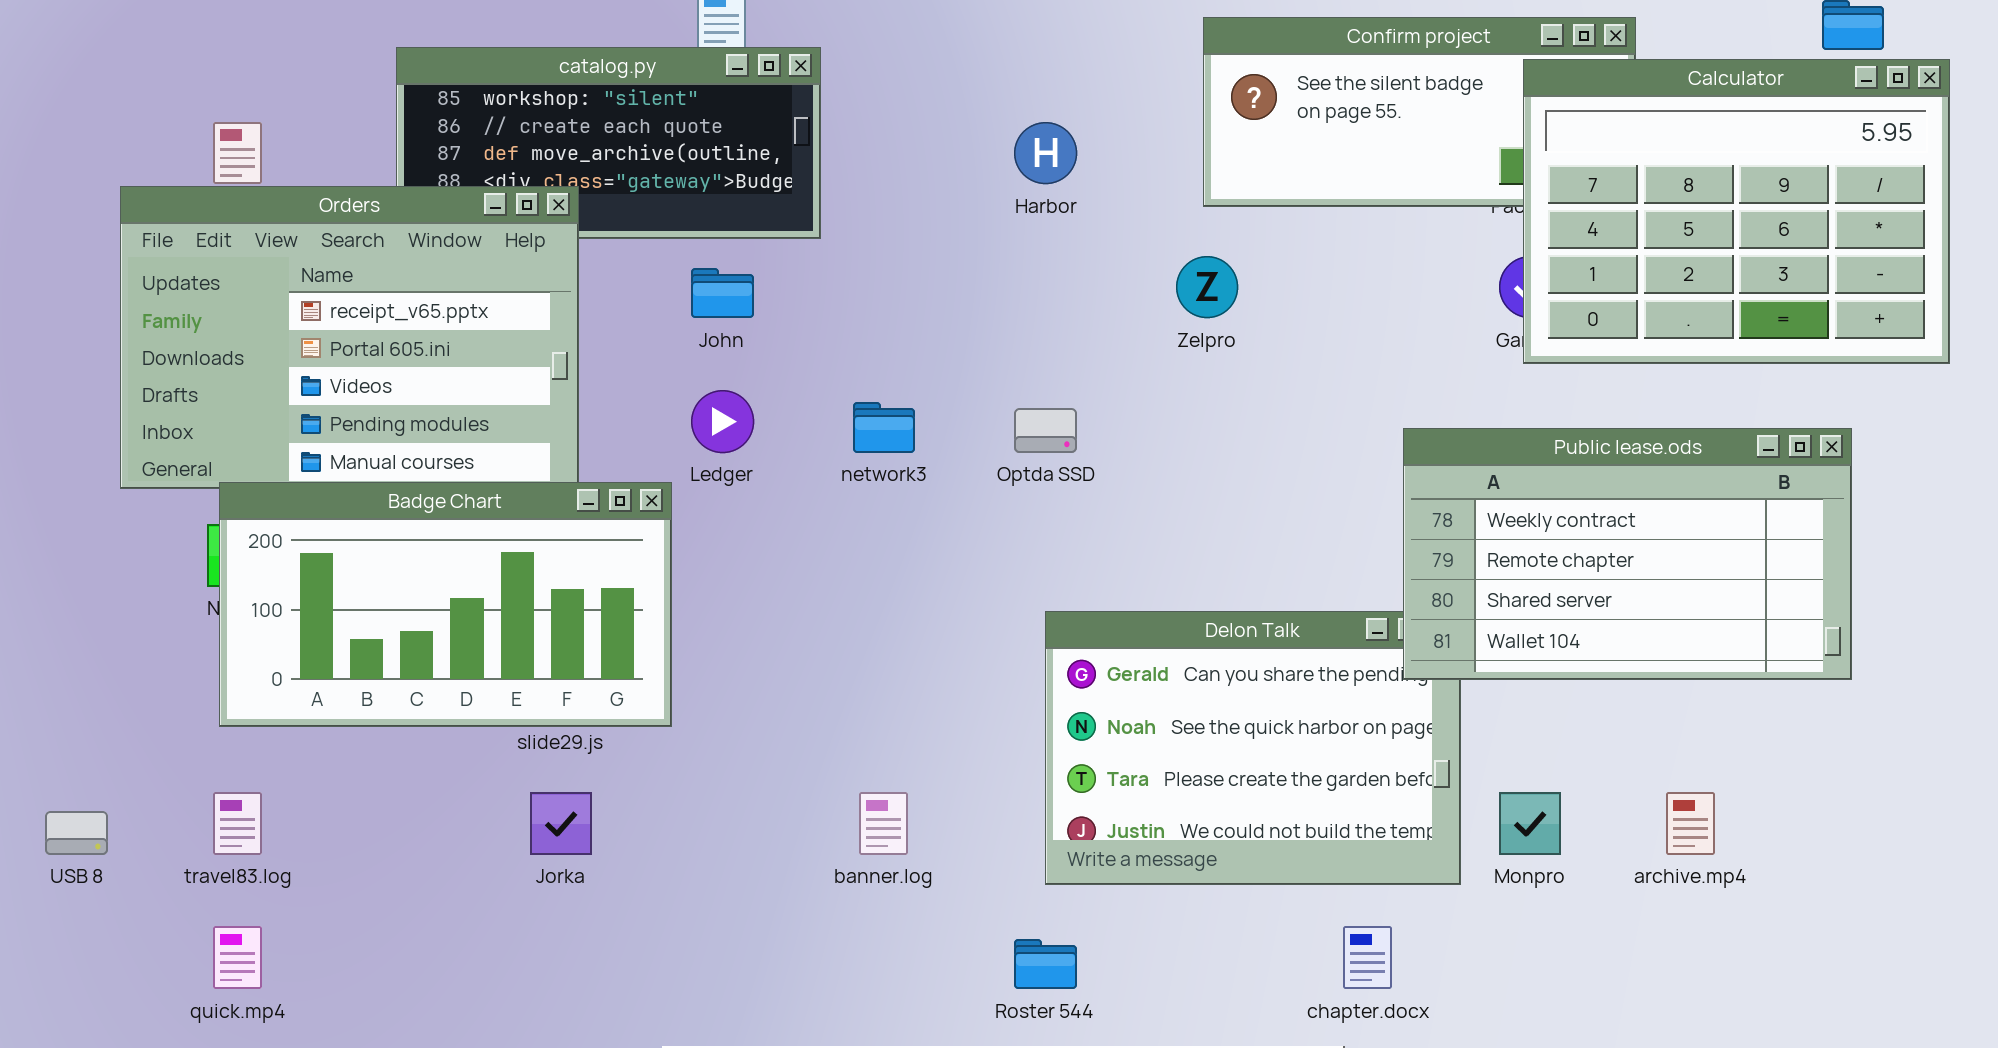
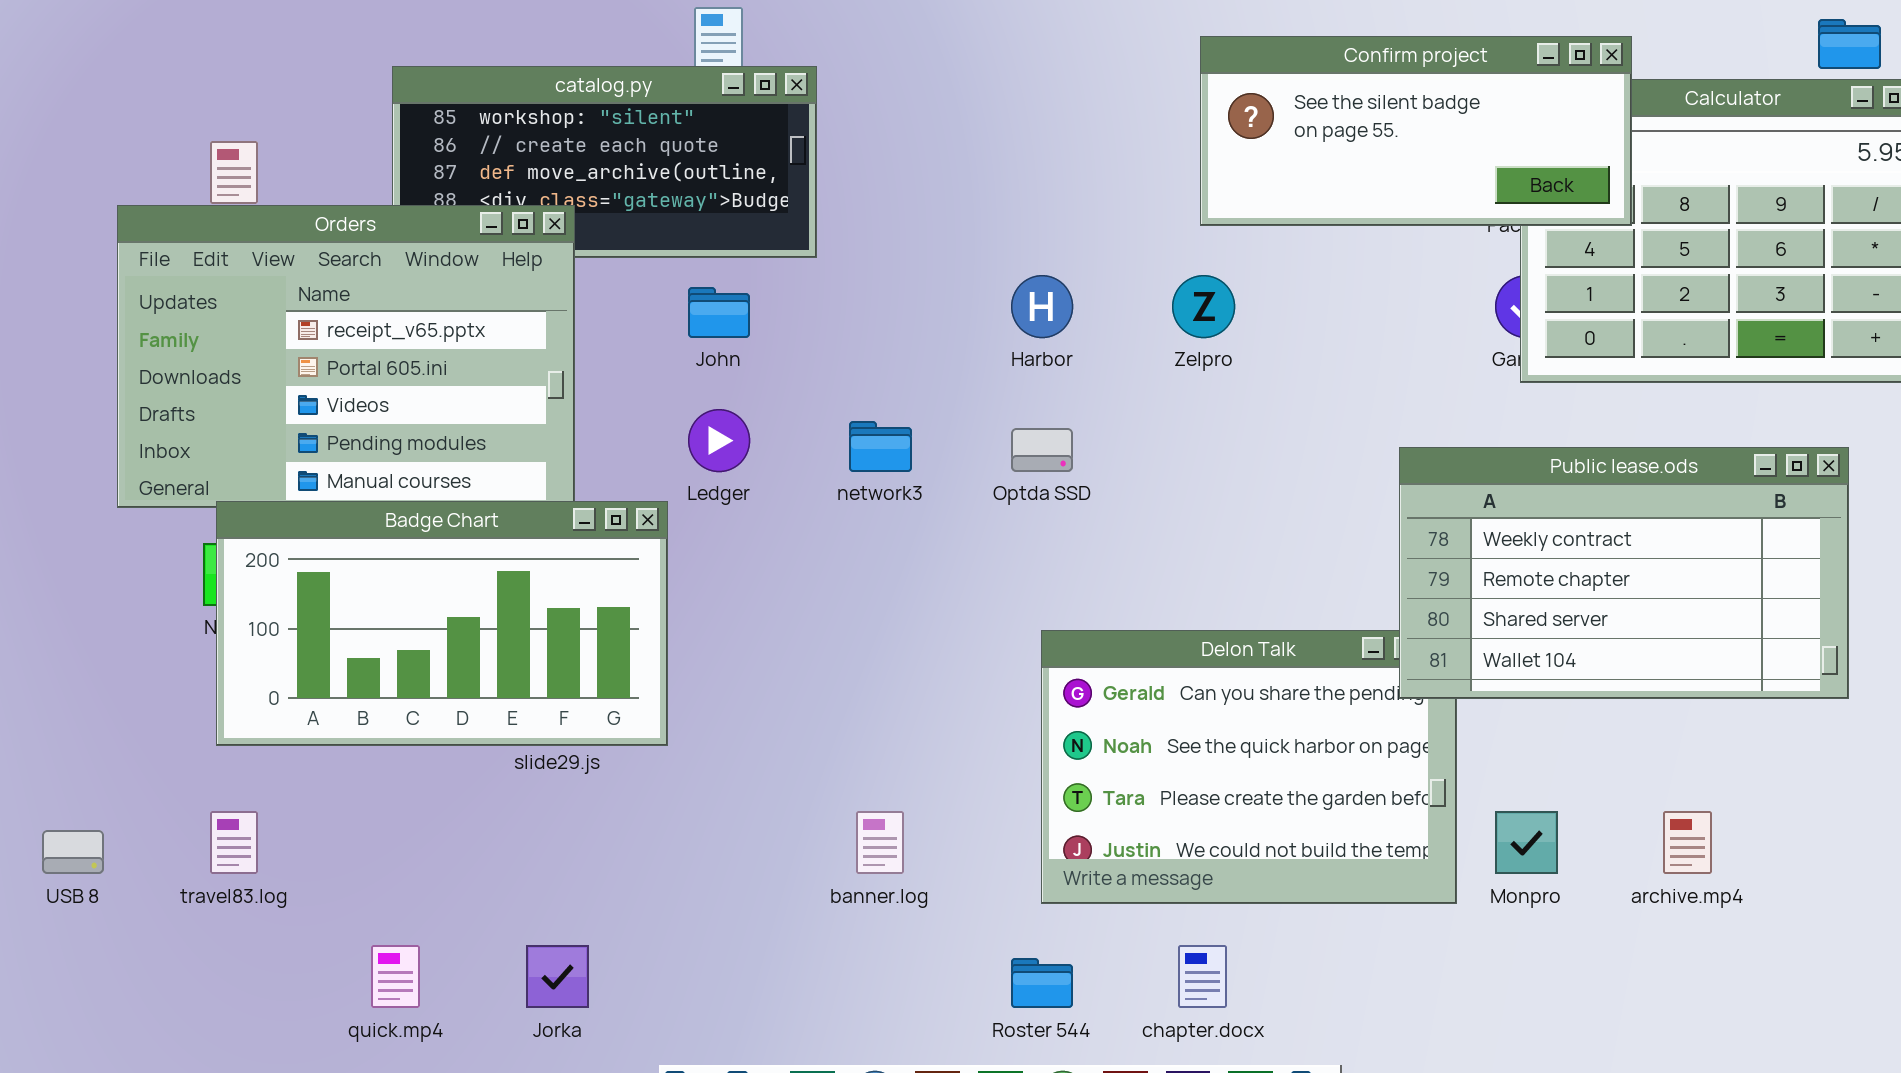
Confirm project: [1203,17,1636,207] -> [1200,36,1632,226], raised
Harbor: [1014,122,1077,184] -> [1011,275,1073,338], moved
Jorka: [530,792,592,855] -> [526,945,589,1008], moved
quick.mp4: [213,926,262,989] -> [371,945,420,1008], moved
chapter.docx: [1343,926,1392,989] -> [1178,945,1227,1008], moved

